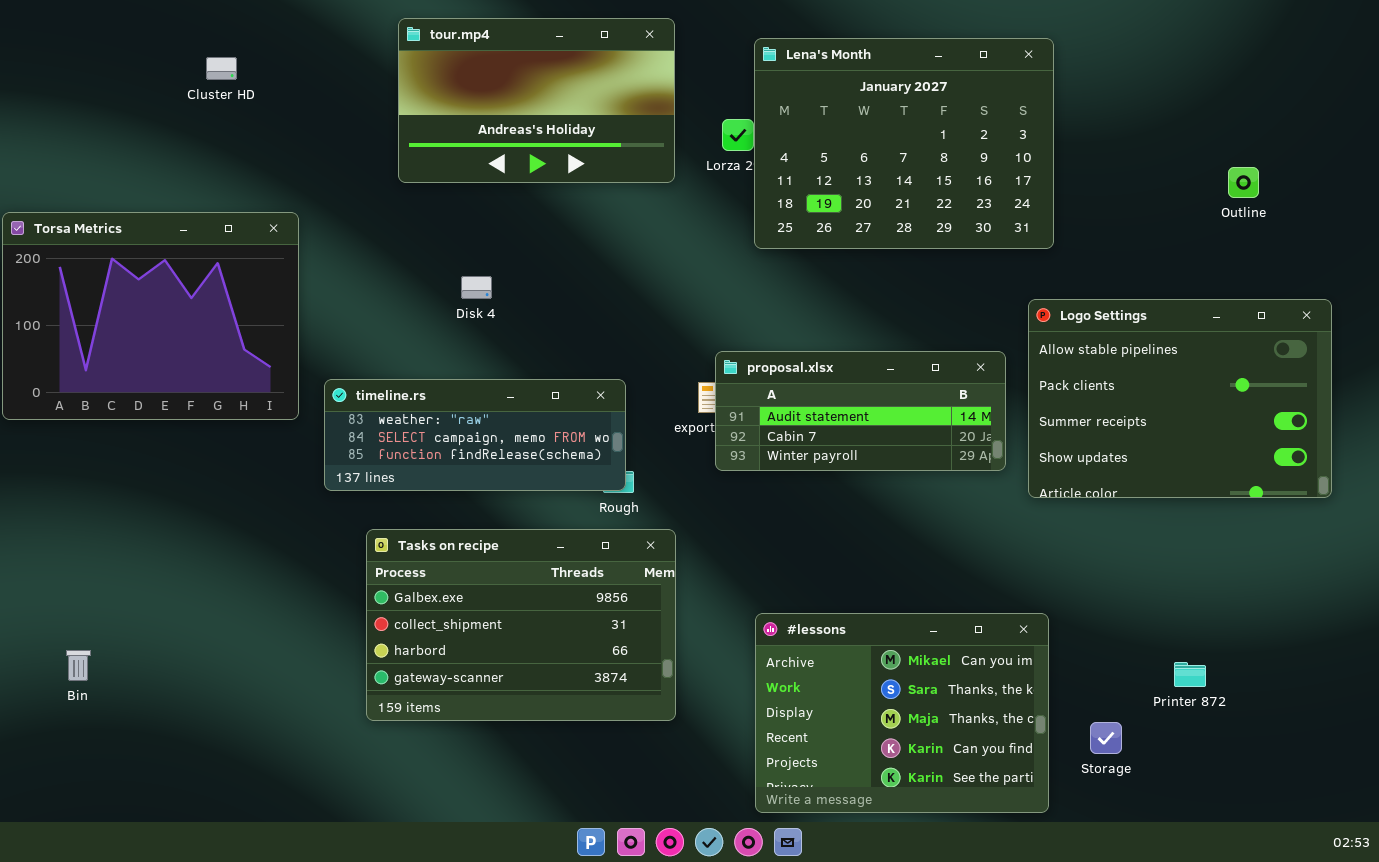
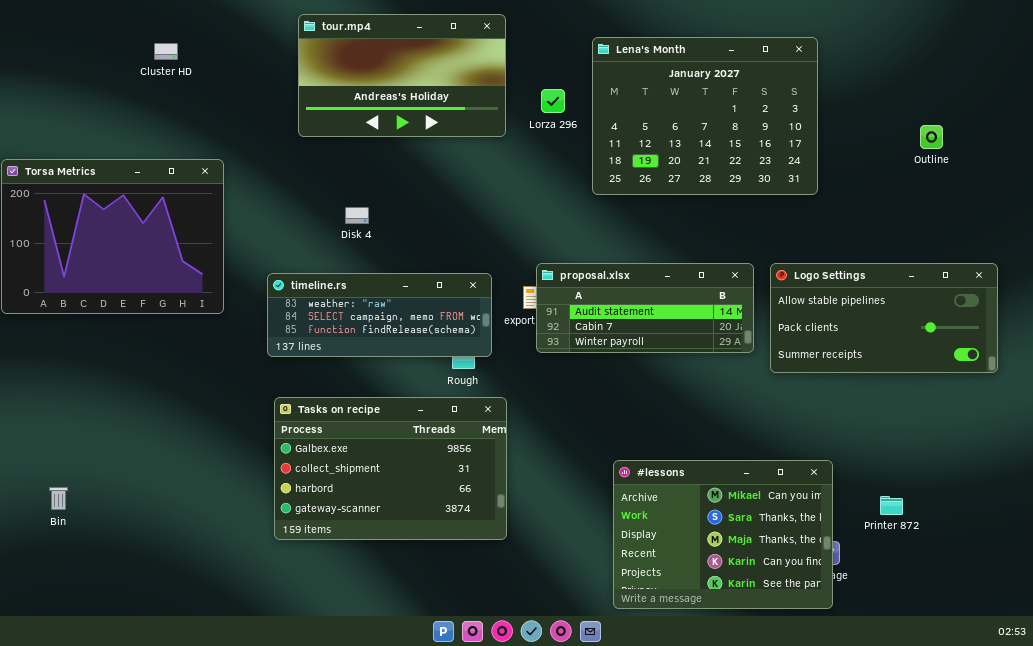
Lena's Month: [754,38,1054,249] -> [592,37,818,195], moved
Logo Settings: [1028,299,1332,498] -> [770,263,998,373], resized
timeline.rs: [324,379,626,491] -> [267,273,492,357], moved
#lessons: [755,613,1049,813] -> [613,460,833,609], moved

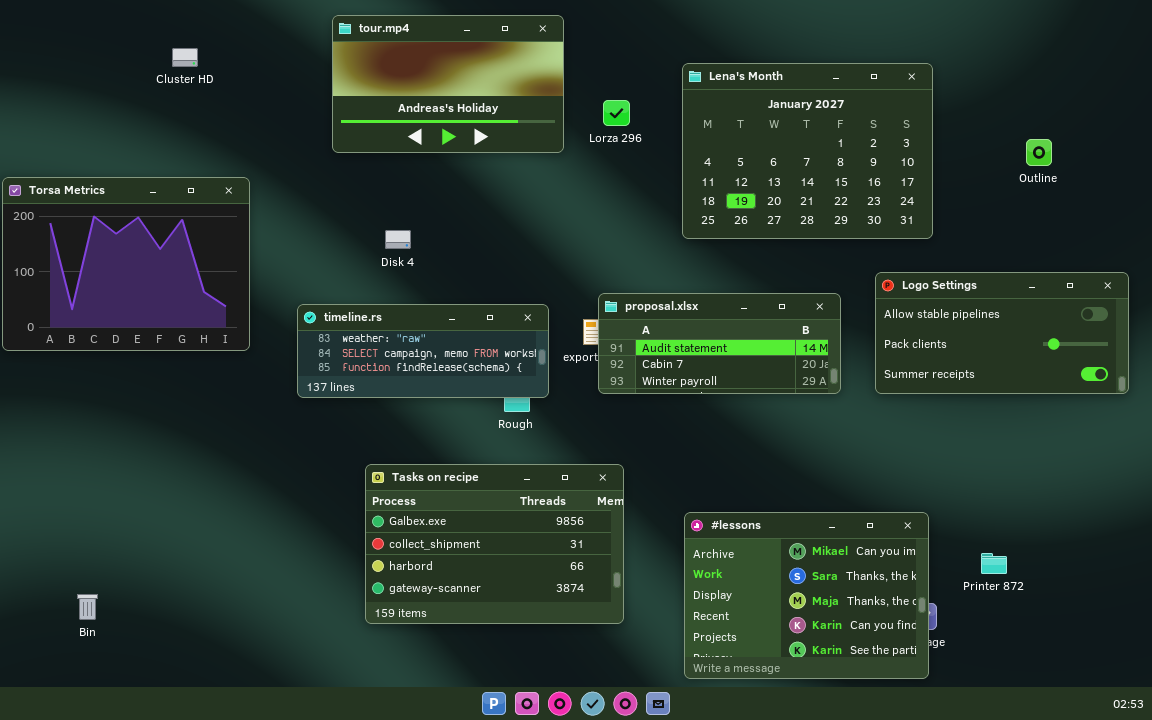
Lena's Month: [592,37,818,195] -> [682,63,933,239], moved
Logo Settings: [770,263,998,373] -> [875,272,1129,394], moved
Tasks on recipe: [274,397,507,540] -> [365,464,624,624], moved
Bin: [49,487,68,510] -> [77,594,98,620], moved

